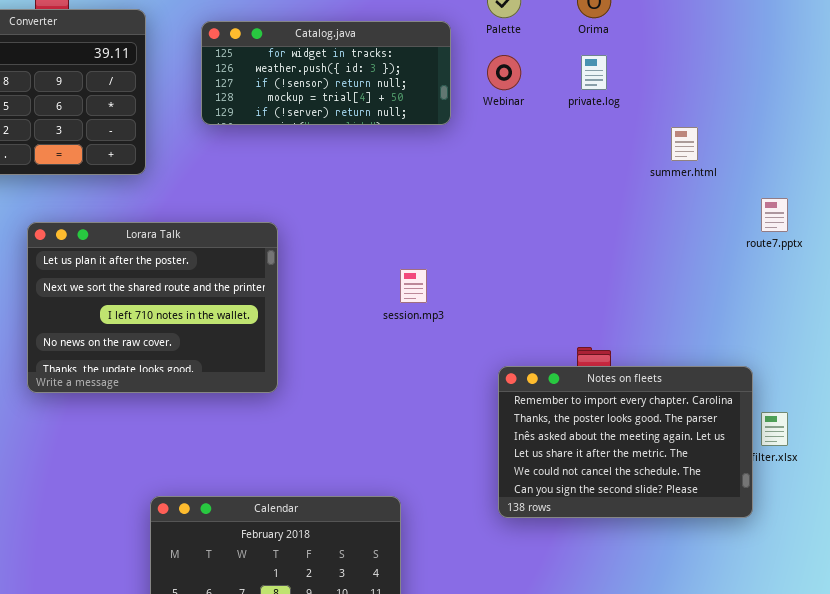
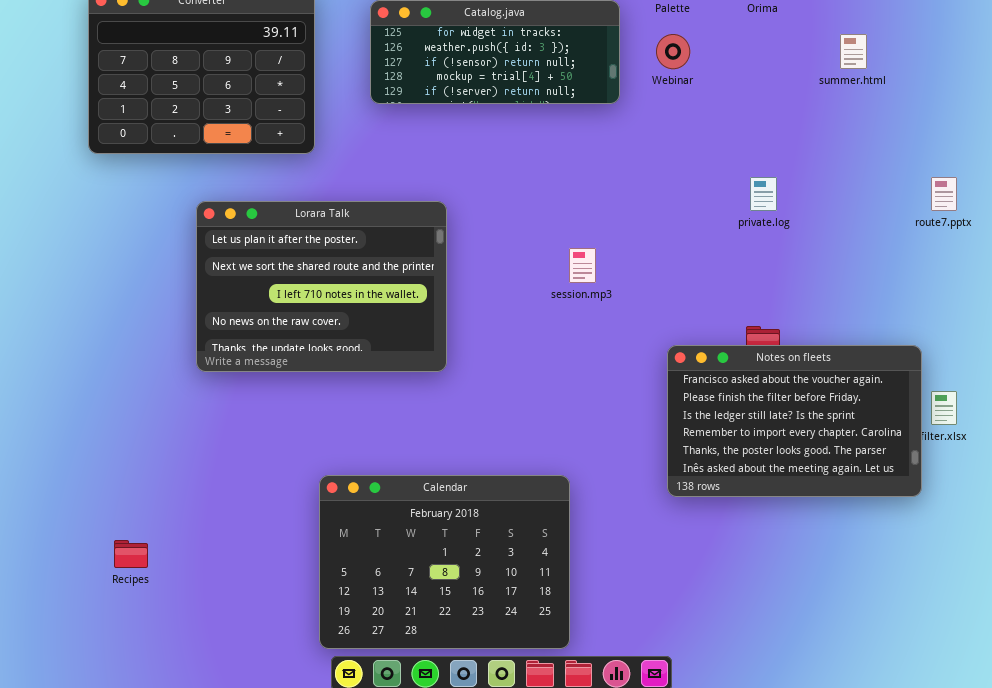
private.log: [581,55,607,90] -> [750,177,777,211], moved
summer.html: [671,127,698,161] -> [840,34,867,69], moved
Notes on fleets: [498,366,753,518] -> [667,345,922,497], scrolled up 3 rows

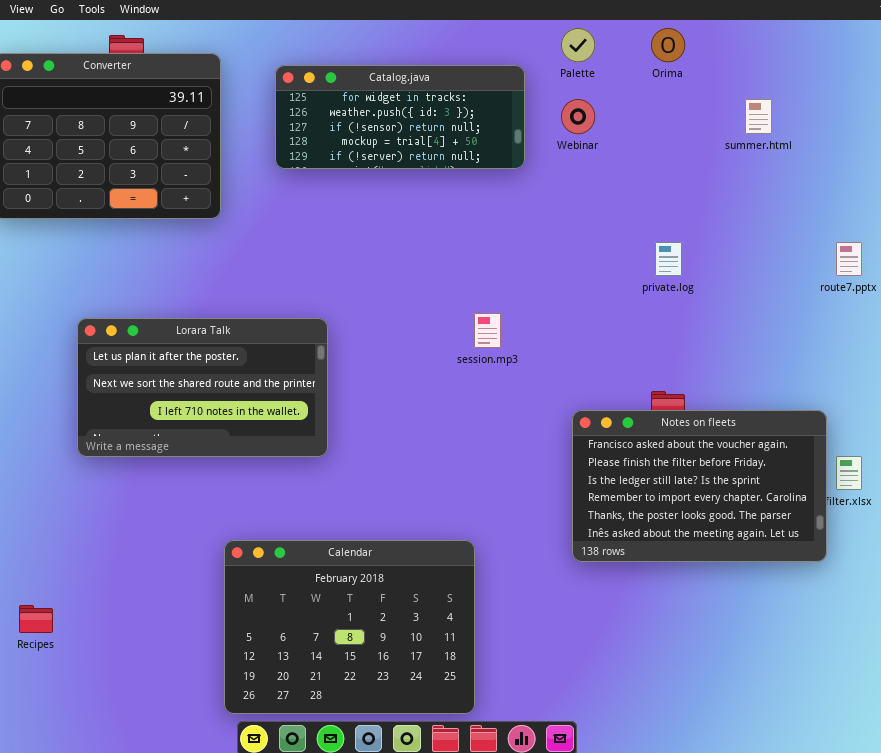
Lorara Talk: [196,201,447,372] -> [77,318,328,457], moved, resized

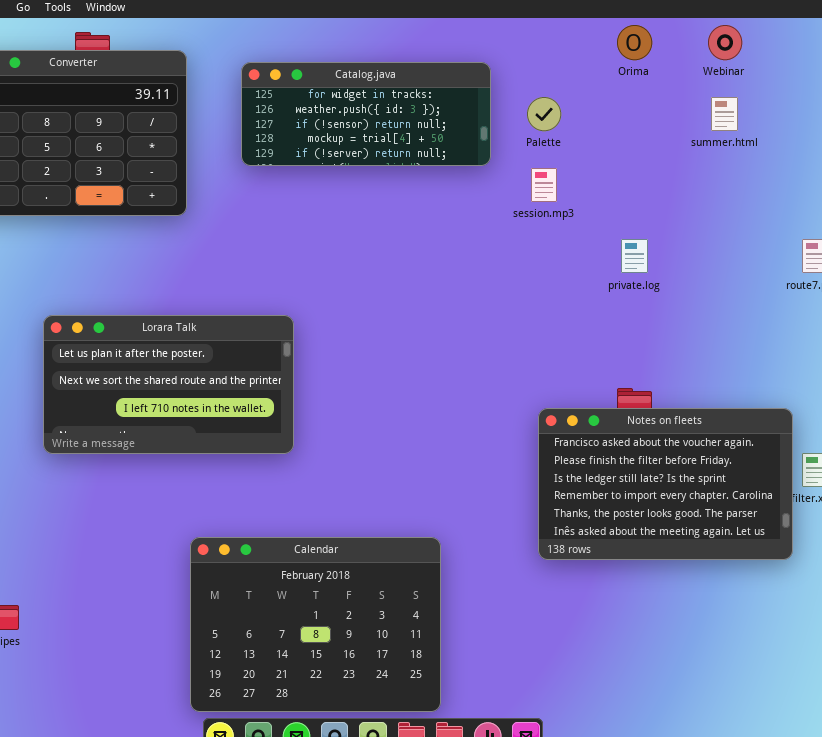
Palette: [561,28,595,62] -> [527,97,561,131], moved
Webinar: [561,99,595,134] -> [708,25,742,60], moved
session.mp3: [474,313,501,348] -> [531,168,557,202], moved

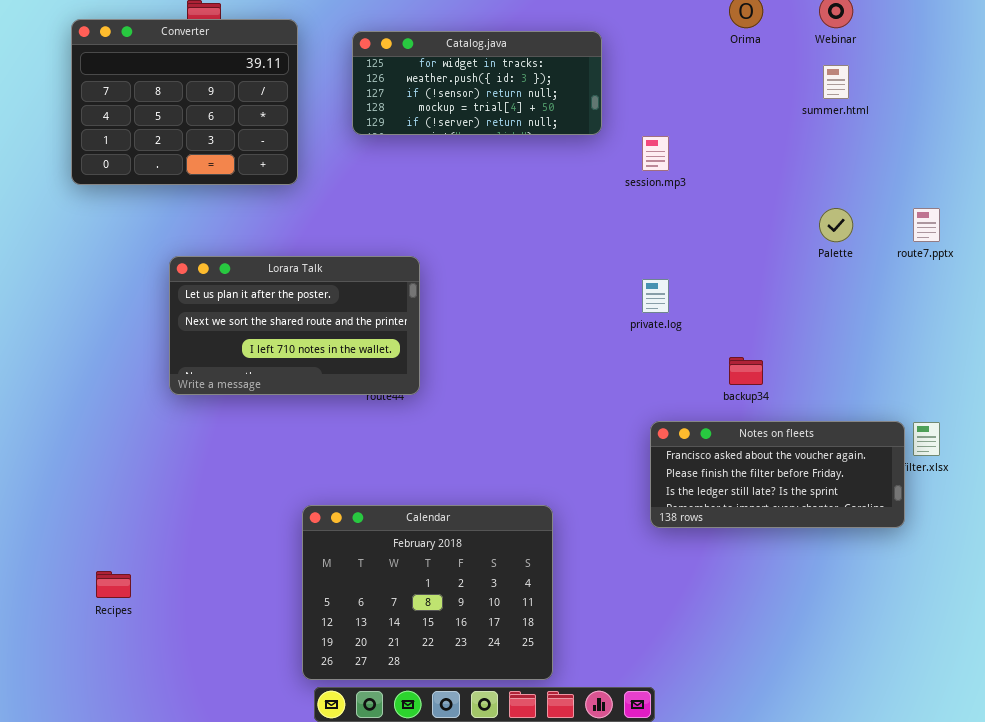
Palette: [527,97,561,131] -> [819,208,853,242], moved
private.log: [621,239,648,273] -> [642,279,669,313], moved
Lorara Talk: [43,315,294,454] -> [169,256,420,395], moved
Notes on fleets: [538,408,793,560] -> [650,421,905,528], resized

